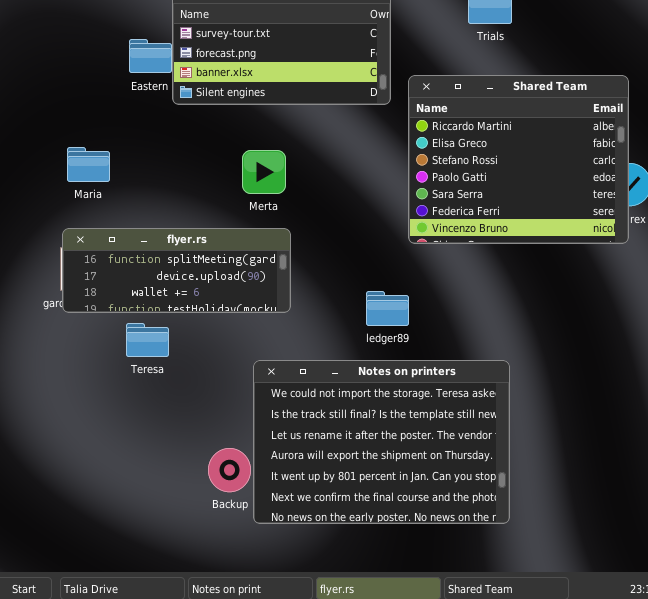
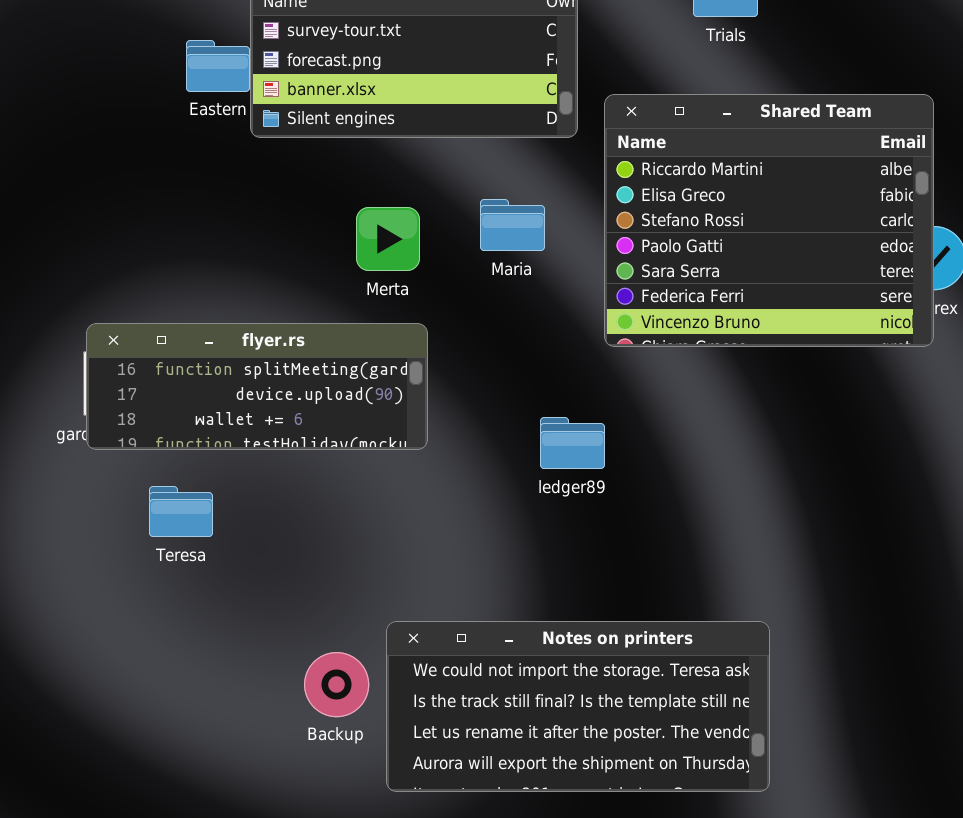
Maria: [67,147,110,182] -> [480,199,545,251], moved
Teresa: [126,323,169,357] -> [149,486,213,537], moved
Notes on printers: [253,360,510,524] -> [386,621,770,792], moved, resized

